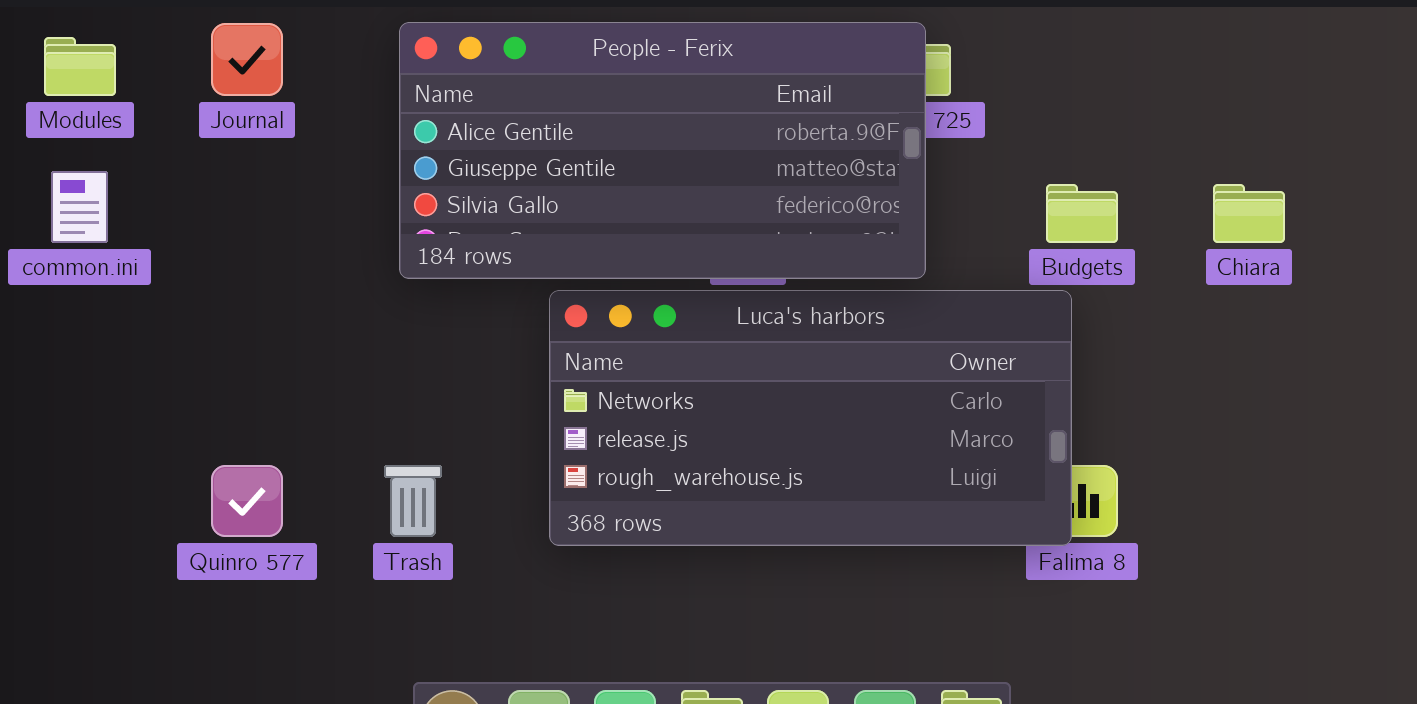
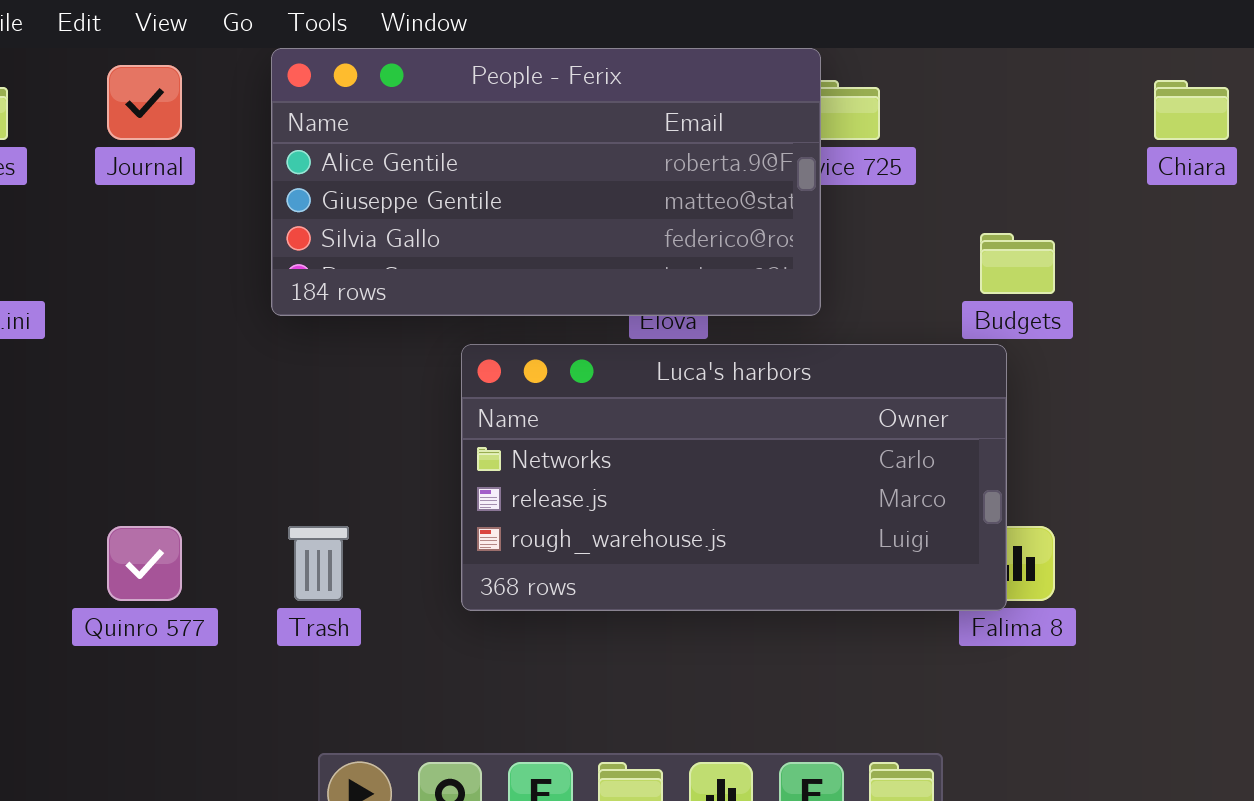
People - Ferix: [399,22,926,279] -> [271,48,821,316], moved
Chiara: [1213,184,1285,243] -> [1154,80,1229,140], moved

